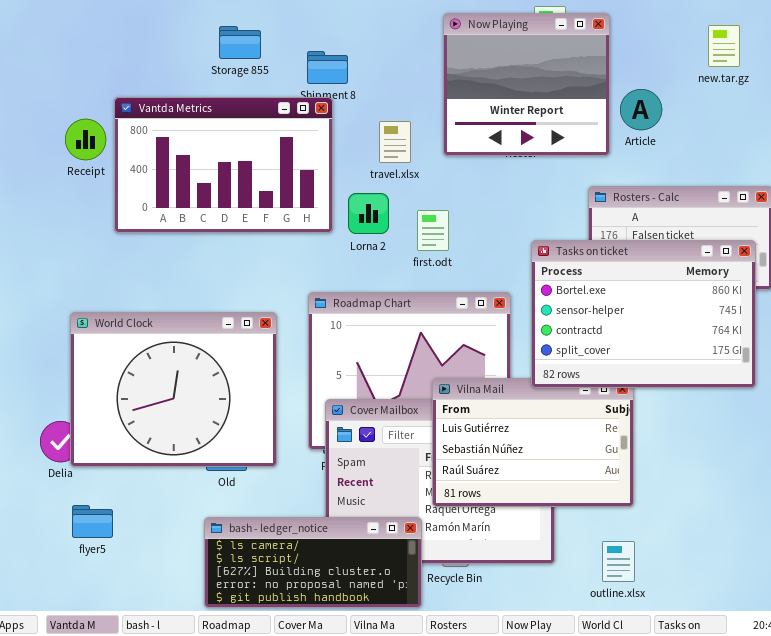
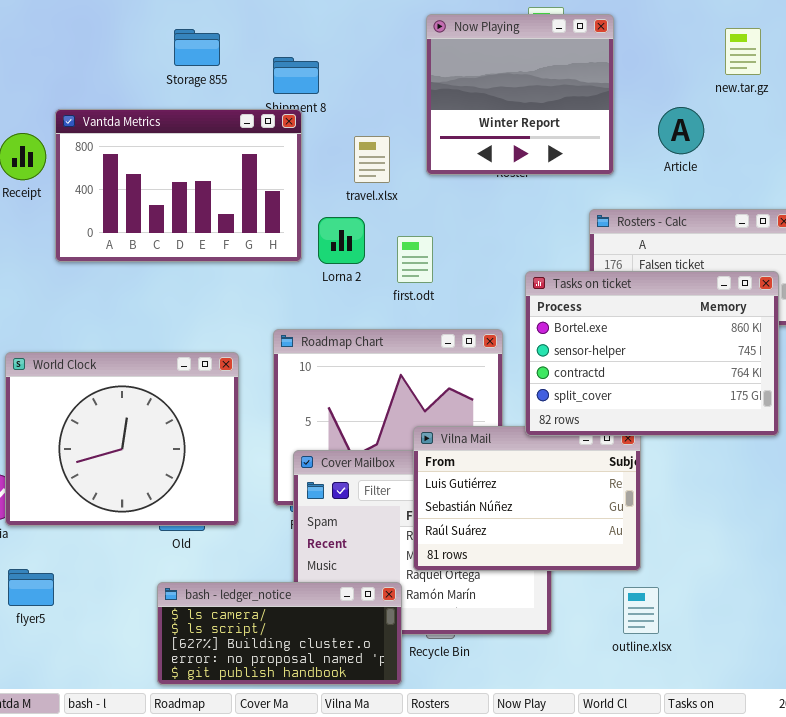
Article: [620,89,662,130] -> [658,107,704,154], moved
outline.xlsx: [602,541,635,582] -> [623,587,659,634], moved

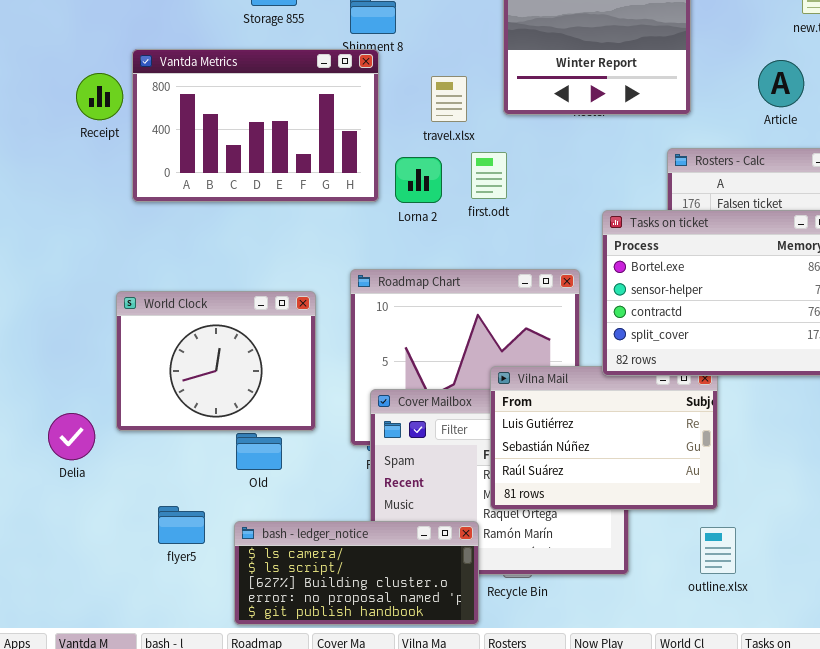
Article: [658,107,704,154] -> [758,60,804,107], moved
first.odt: [397,236,433,283] -> [471,152,507,199], moved
World Clock: [5,352,239,526] -> [116,291,316,431], resized
flyer5: [8,569,54,606] -> [158,506,205,544], moved

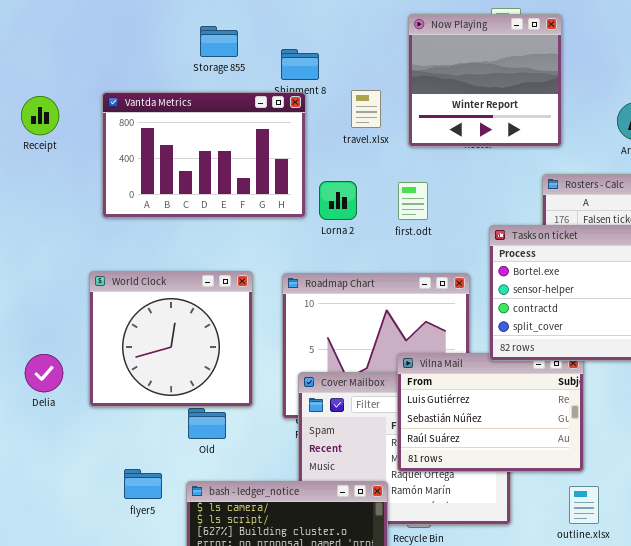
Receipt: [76,73,123,120] -> [21,96,59,135], moved
travel.xlsx: [431,76,467,122] -> [351,90,381,128], moved
first.odt: [471,152,507,199] -> [398,182,428,220], moved
World Clock: [116,291,316,431] -> [89,271,253,407], resized
Delia: [48,413,95,460] -> [25,354,63,392], moved

